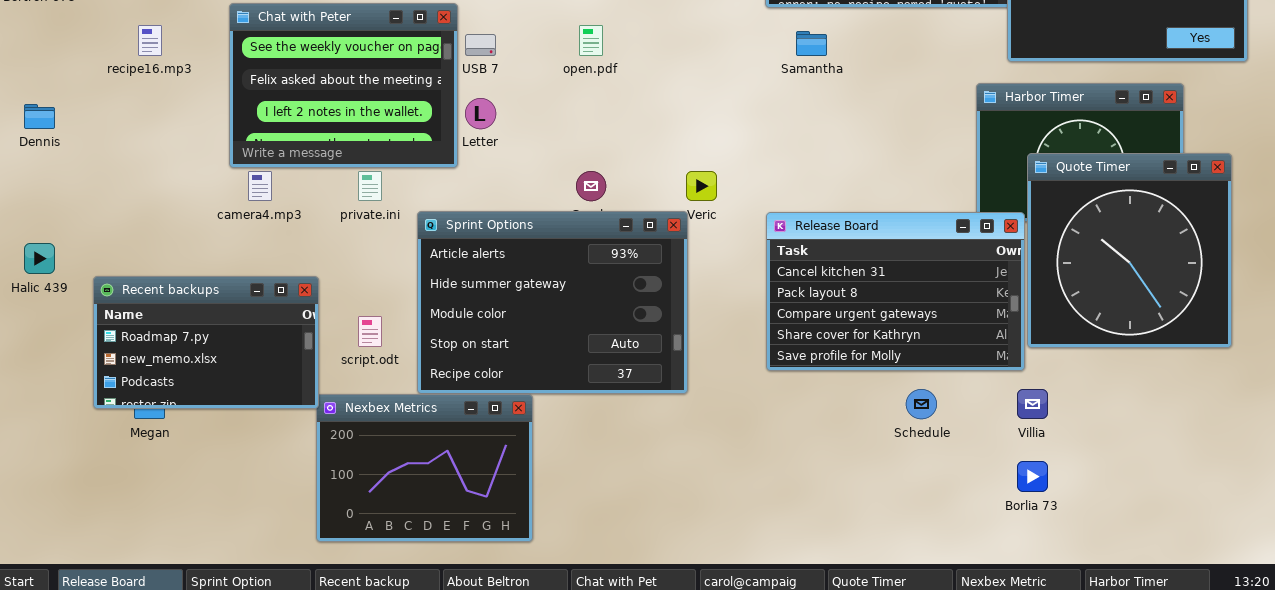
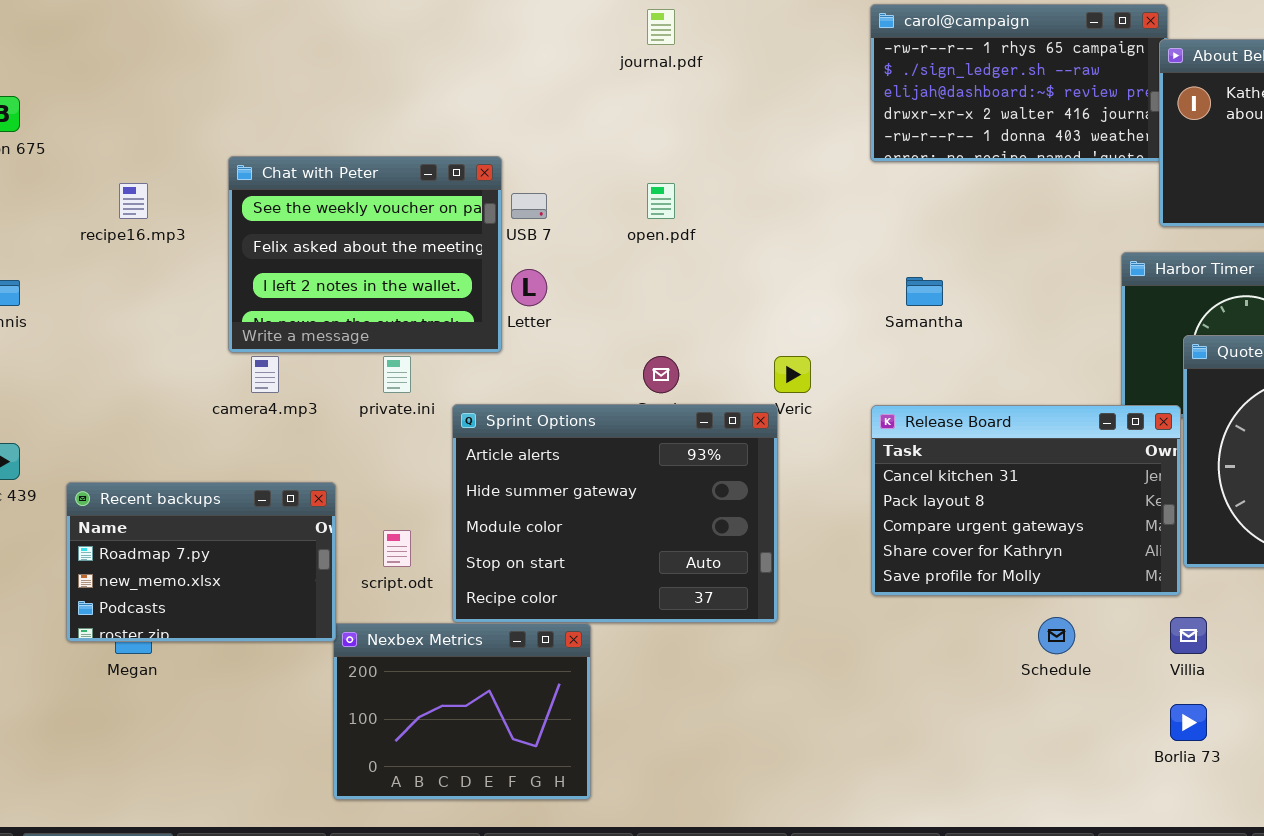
Samantha: [796,31,827,56] -> [906,277,943,306], moved

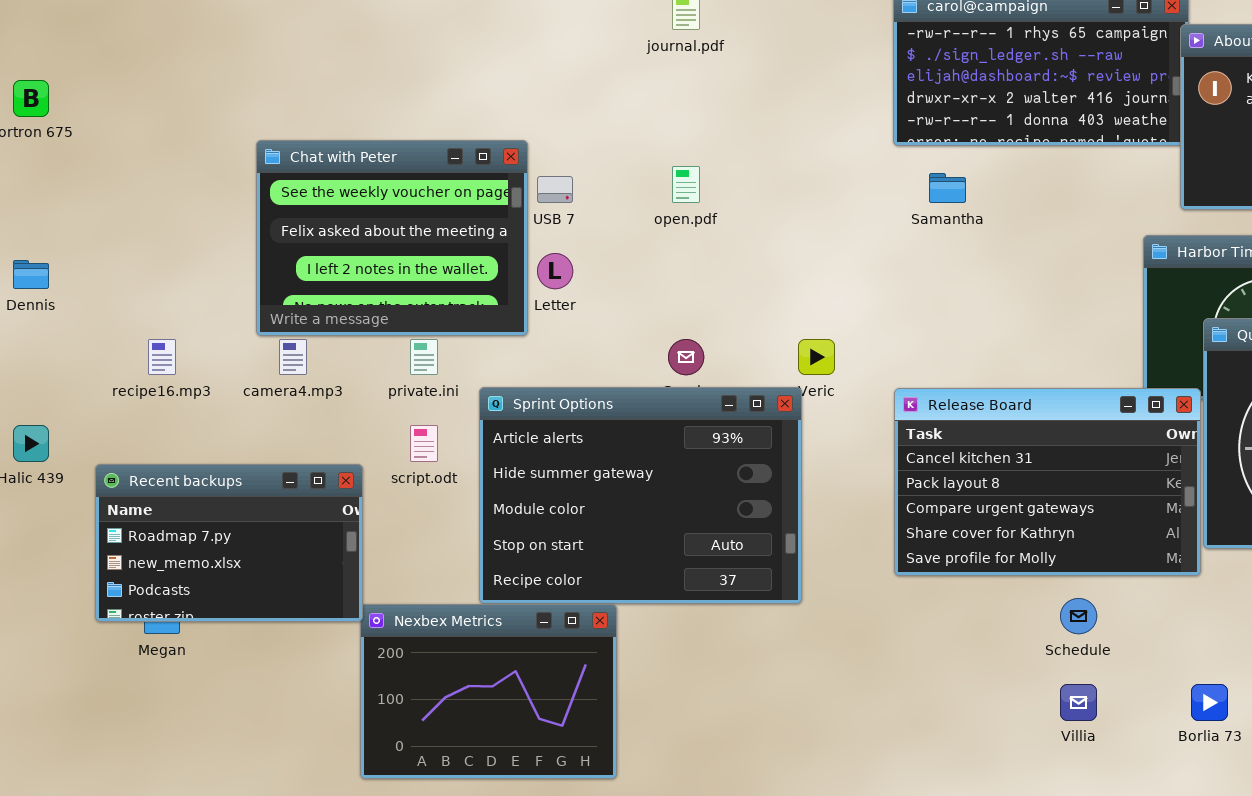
recipe16.mp3: [119,183,148,219] -> [148,339,176,375], moved
Samantha: [906,277,943,306] -> [929,173,966,203], moved
script.odt: [383,530,411,567] -> [410,425,438,462], moved
Villia: [1170,617,1207,654] -> [1060,684,1097,721], moved

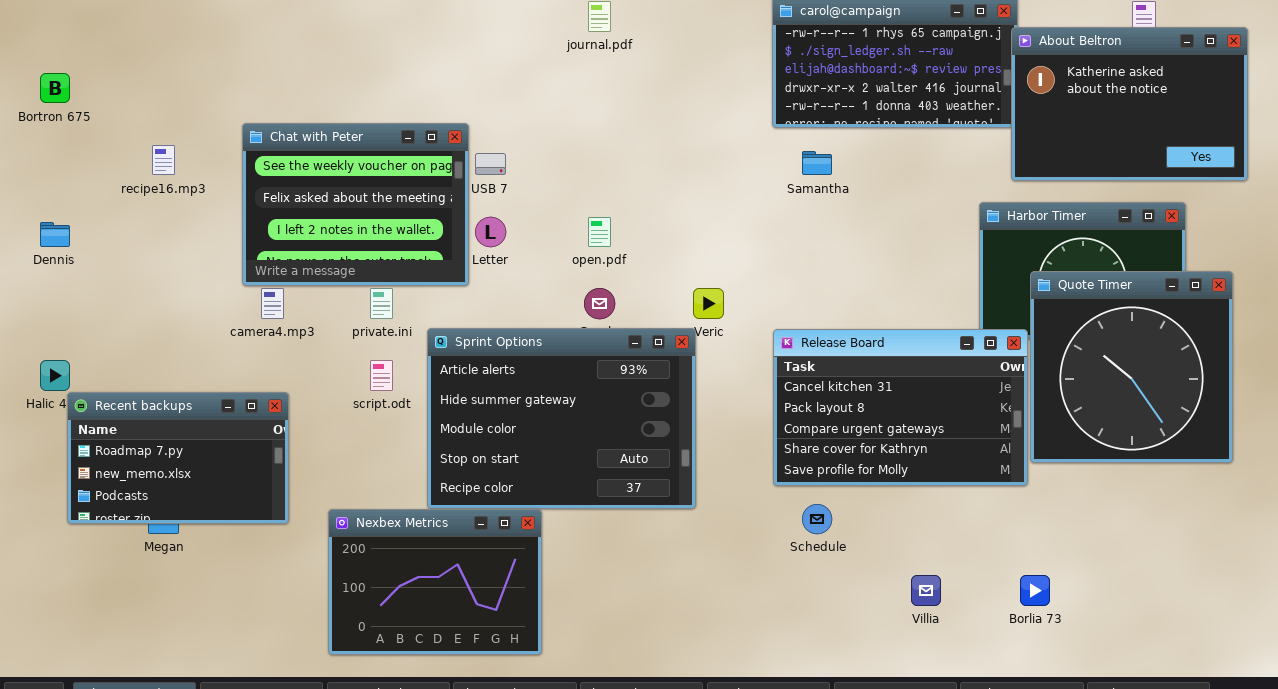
open.pdf: [672,166,700,203] -> [588,217,611,247], moved
recipe16.mp3: [148,339,176,375] -> [152,145,175,175], moved
Recent backups: [95,464,363,622] -> [67,392,289,524], moved
Schedule: [1060,598,1097,634] -> [802,504,832,534], moved

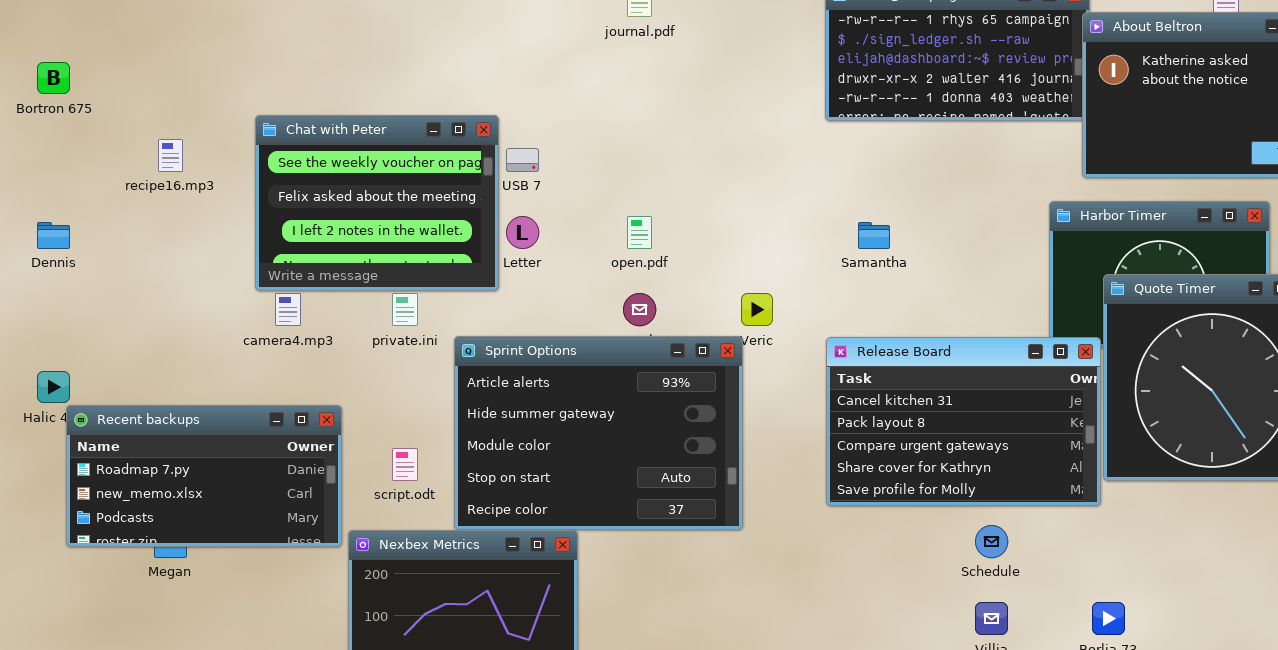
Samantha: [802,151,832,175] -> [858,222,890,249], moved
script.odt: [370,360,393,391] -> [392,448,418,481], moved
Recent backups: [67,392,289,524] -> [66,405,342,547], resized
Schedule: [802,504,832,534] -> [975,525,1008,558], moved

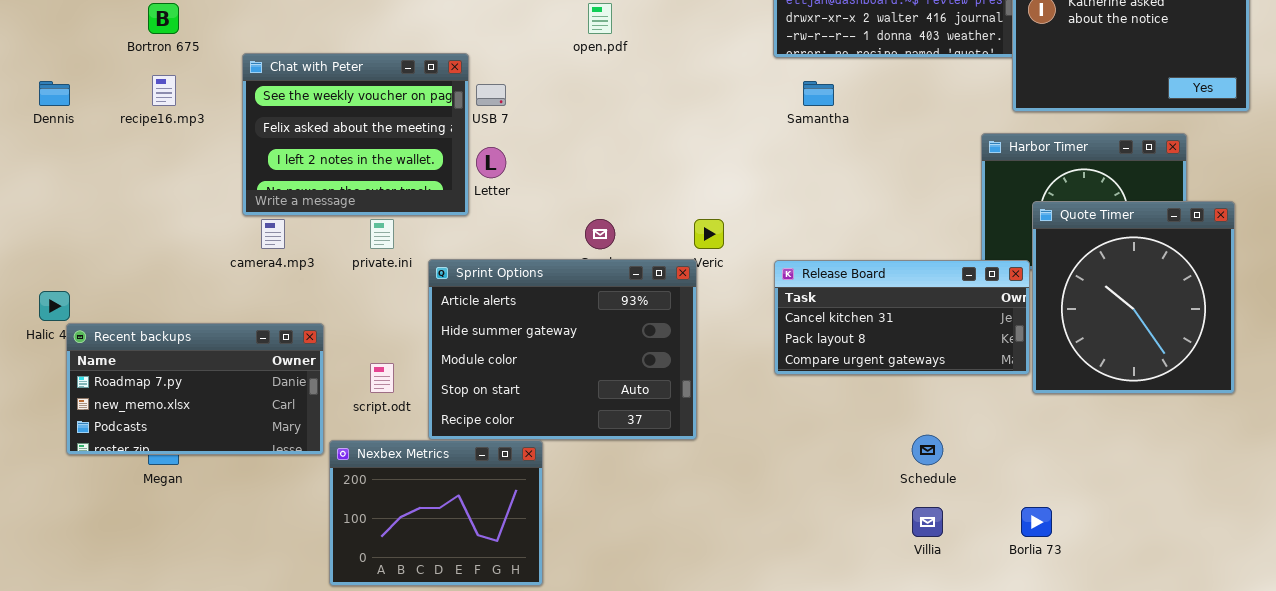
Bortron 675: [37,62,70,94] -> [148,3,179,34], moved
open.pdf: [627,216,652,249] -> [588,3,612,34], moved
Dennis: [37,222,70,249] -> [39,81,70,106], moved
Samantha: [858,222,890,249] -> [803,81,834,106], moved
Release Board: [826,337,1101,506] -> [774,260,1030,375], resized

